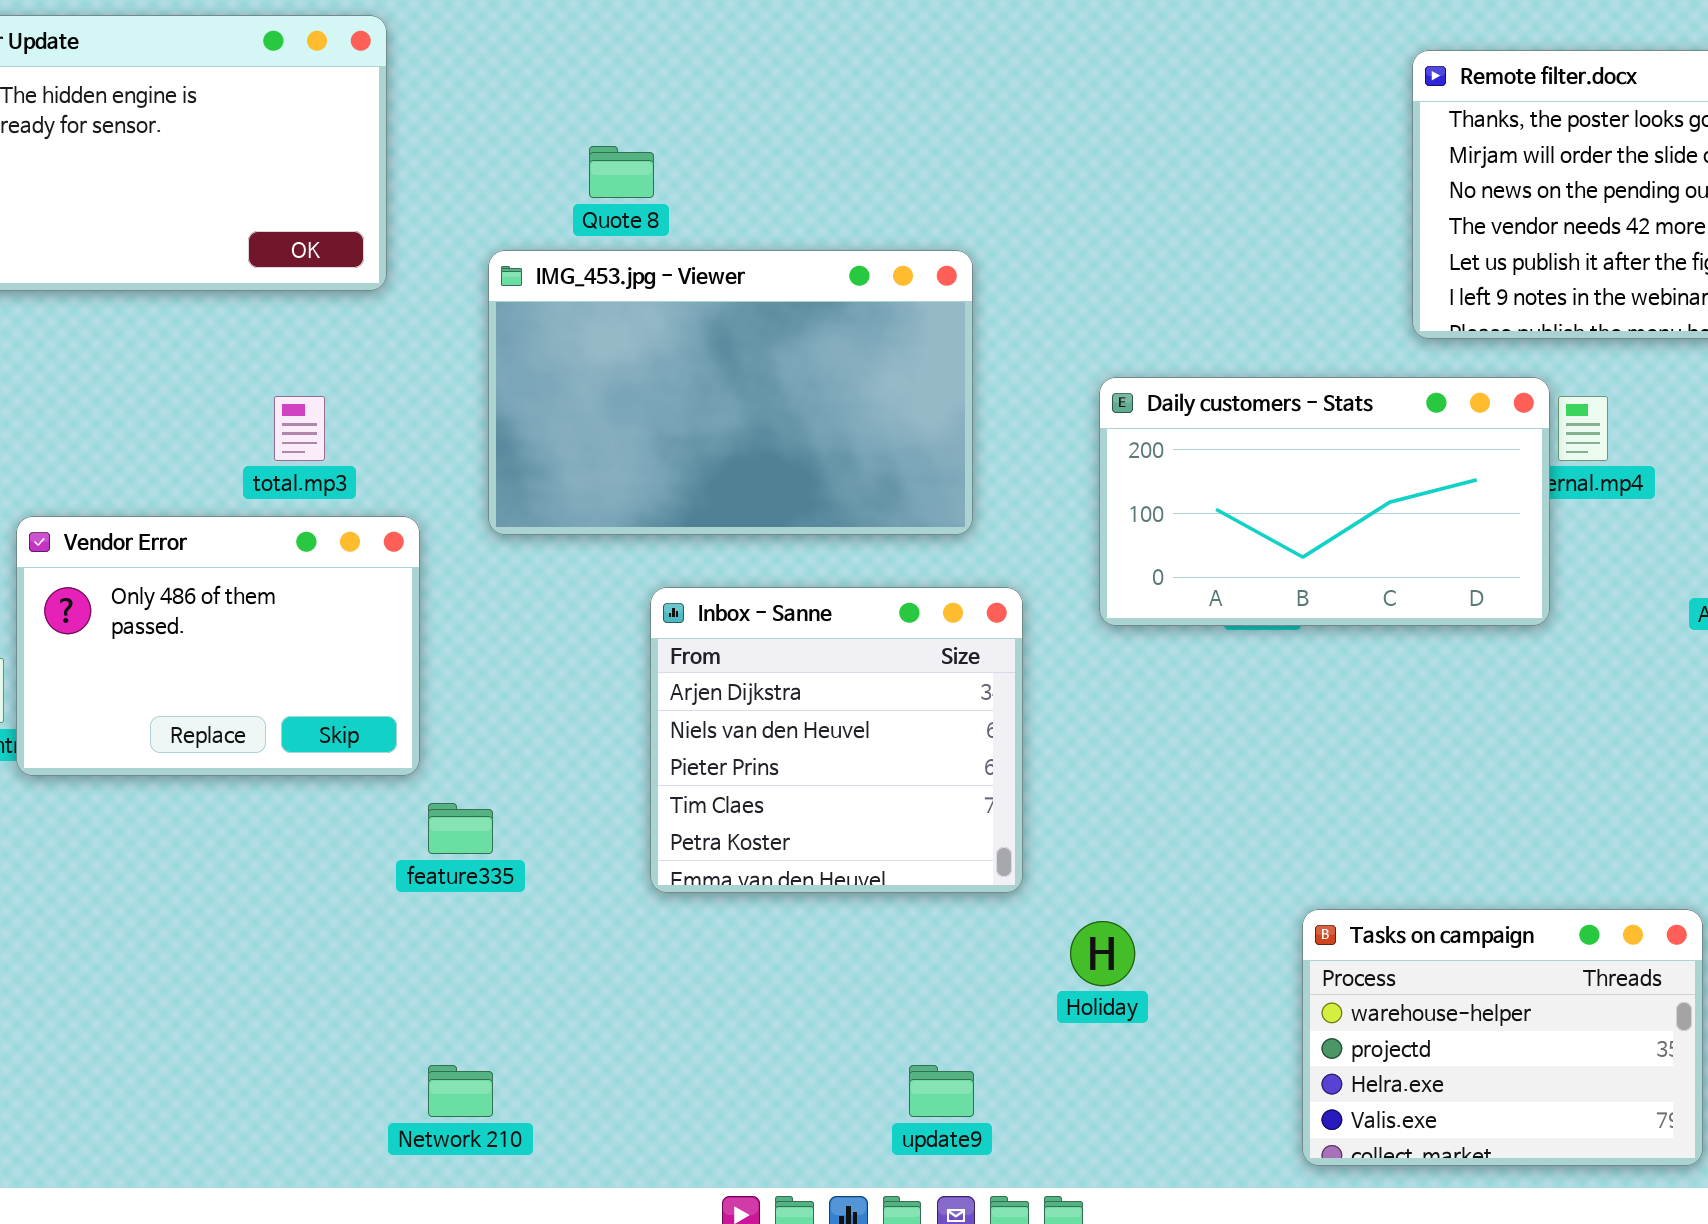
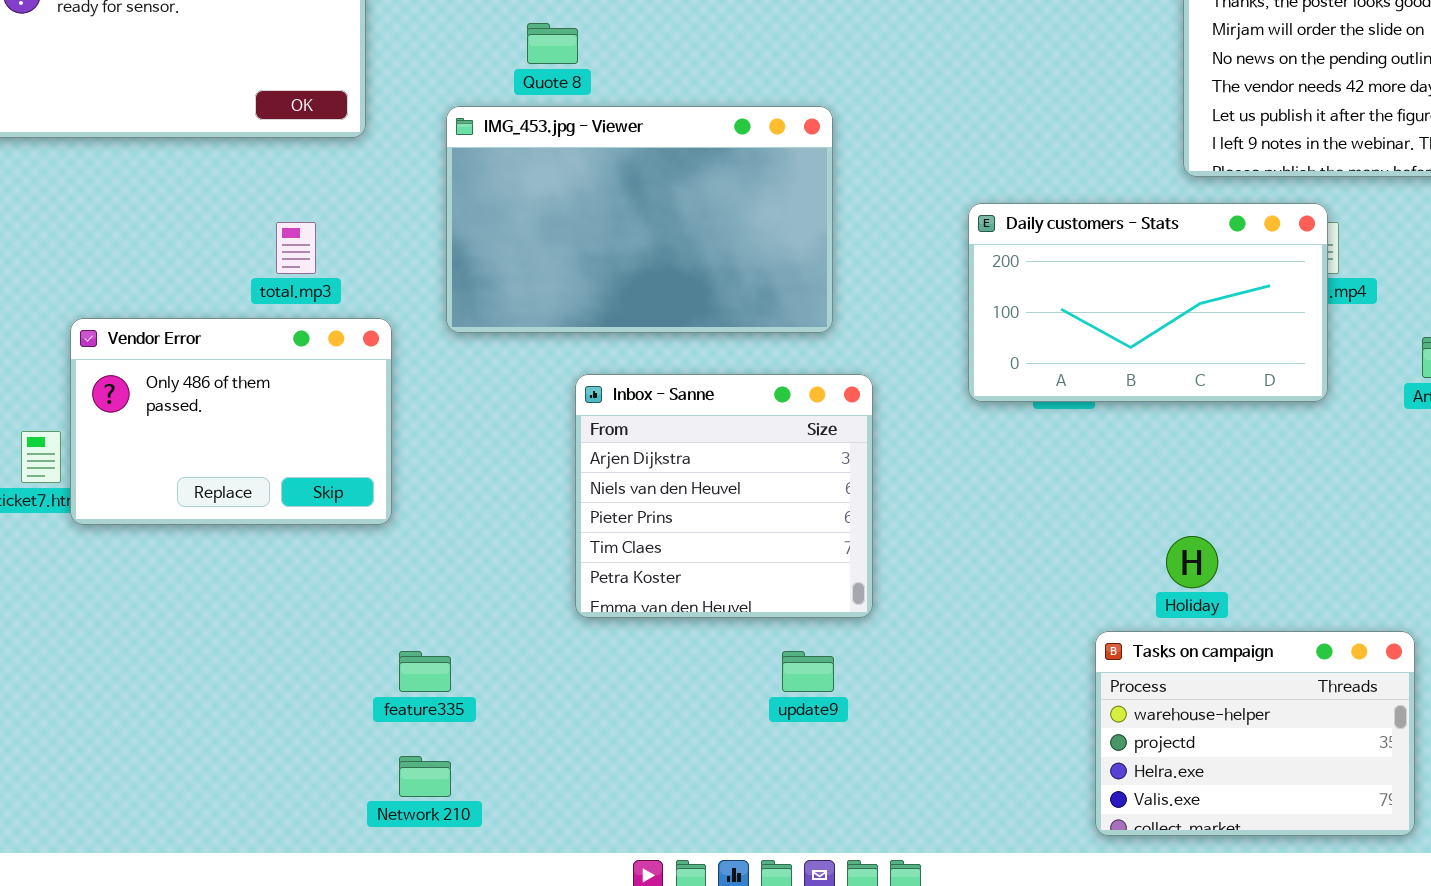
Daily customers - Stats: [1099,377,1550,626] -> [968,203,1328,402], moved
feature335: [428,803,493,854] -> [399,651,451,692], moved
Holiday: [1070,921,1135,986] -> [1166,536,1218,588], moved
update9: [909,1065,974,1117] -> [782,651,834,692], moved

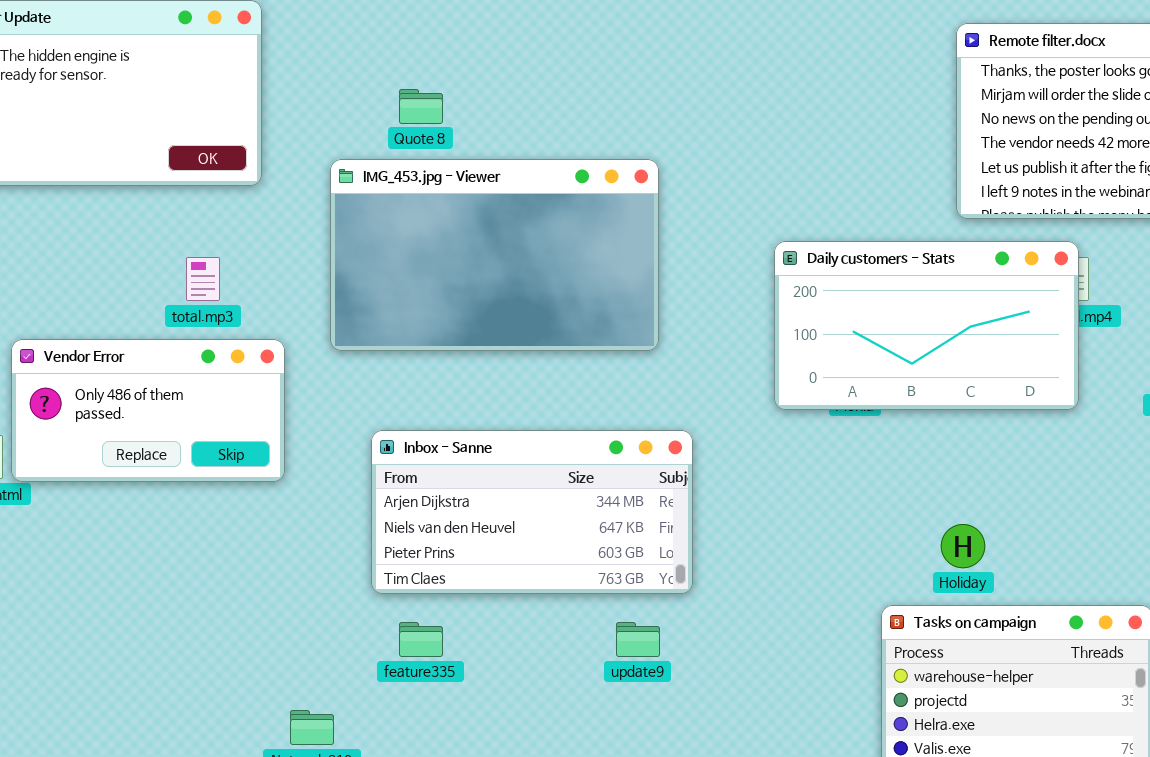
Vendor Error: [70,318,392,525] -> [11,339,285,482], resized
Inbox - Sanne: [575,374,873,618] -> [371,430,693,594], resized
feature335: [399,651,451,692] -> [399,622,443,657], moved

